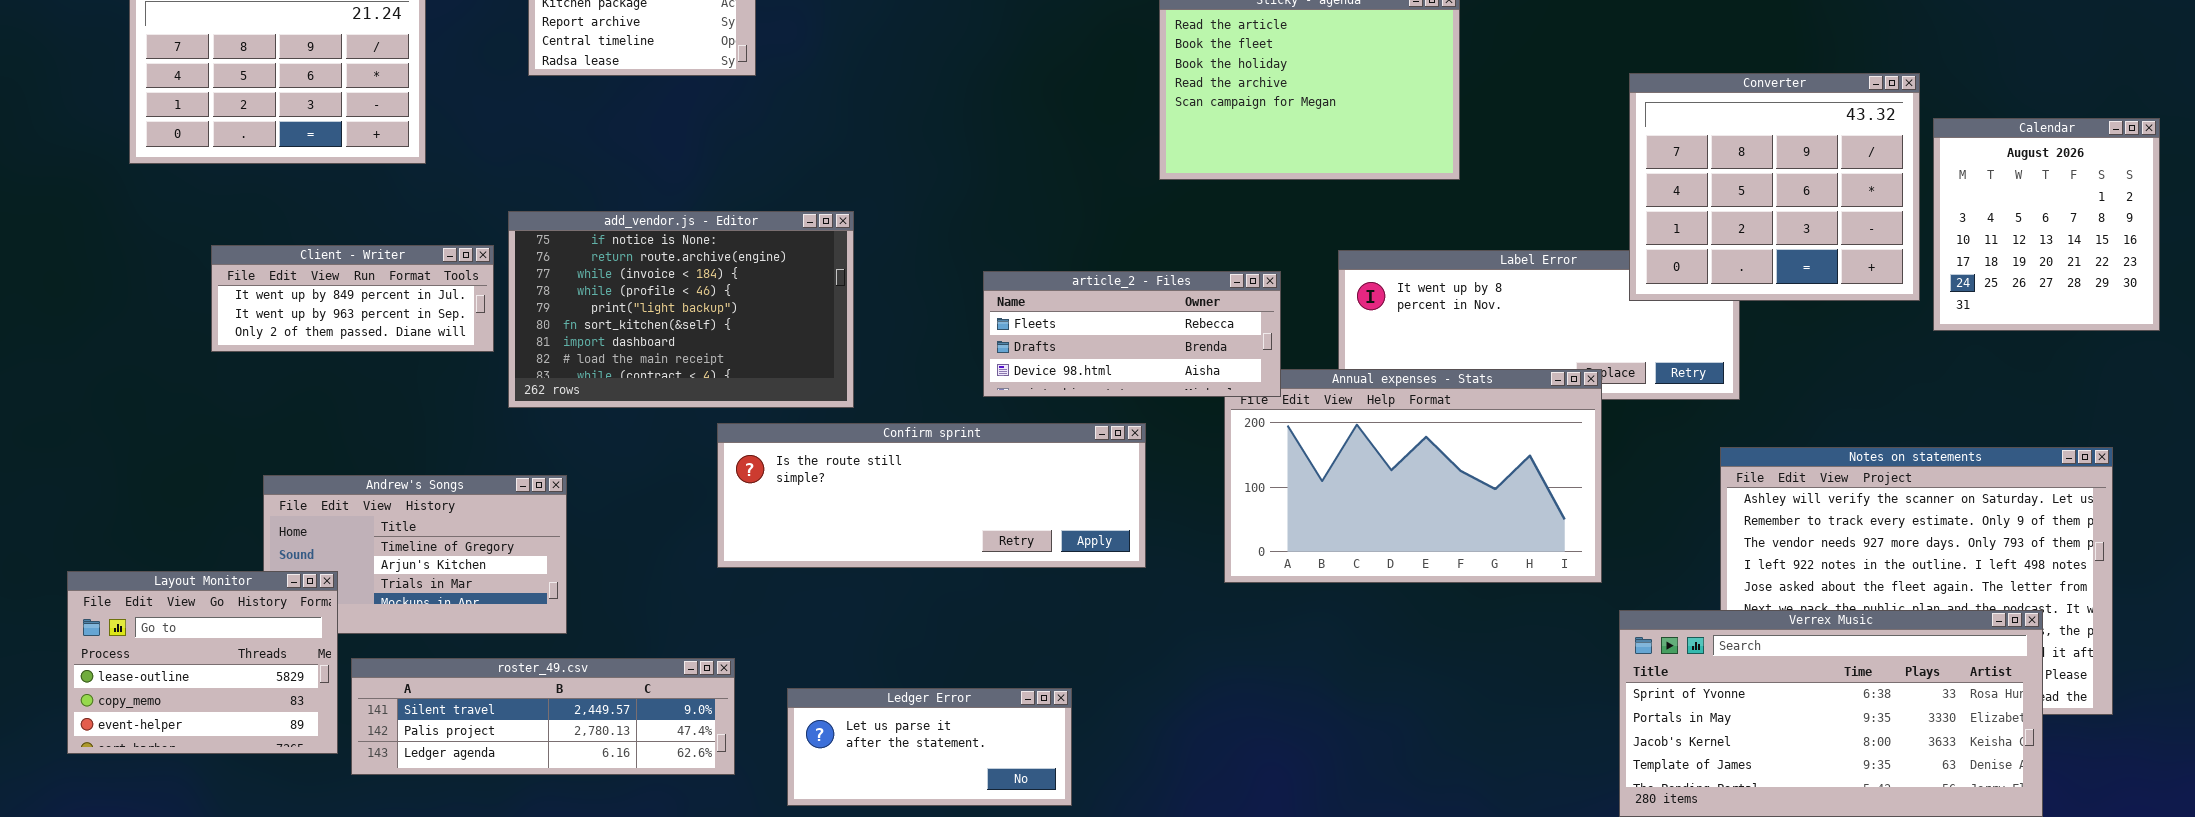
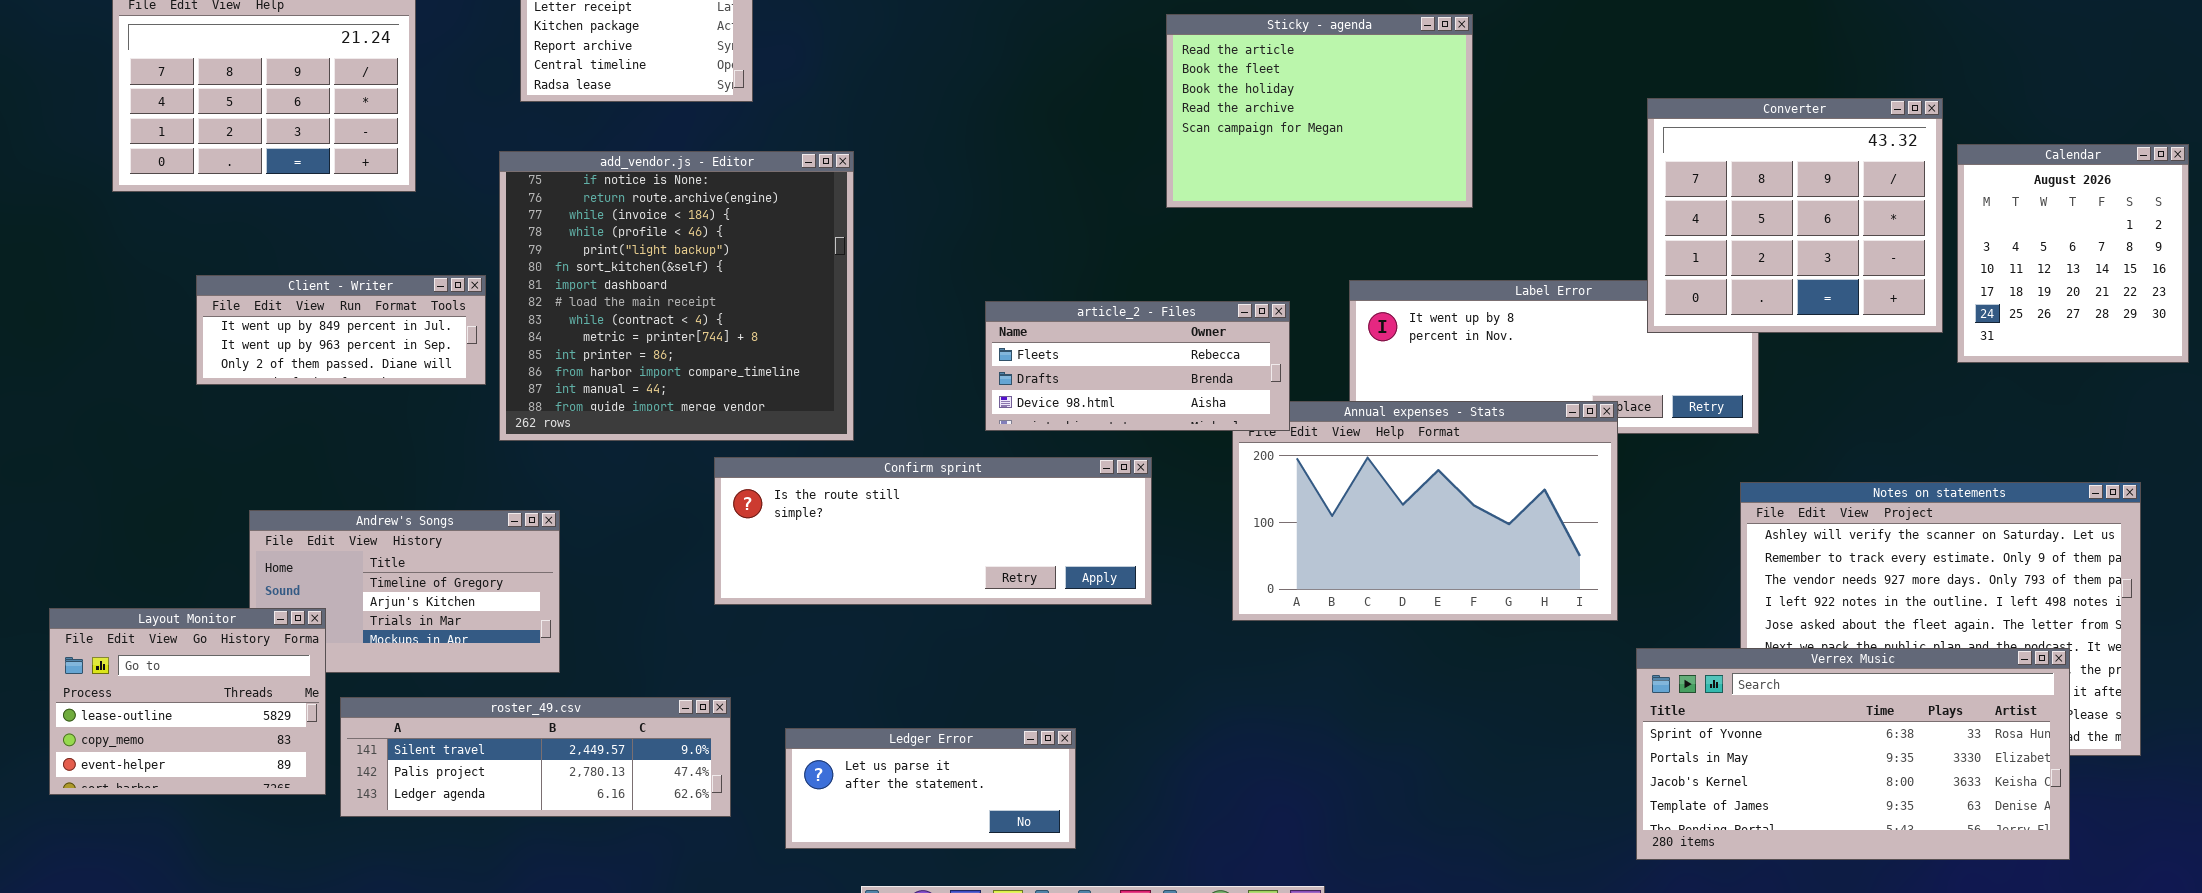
add_vendor.js - Editor: [508,211,854,408] -> [499,151,854,441], resized

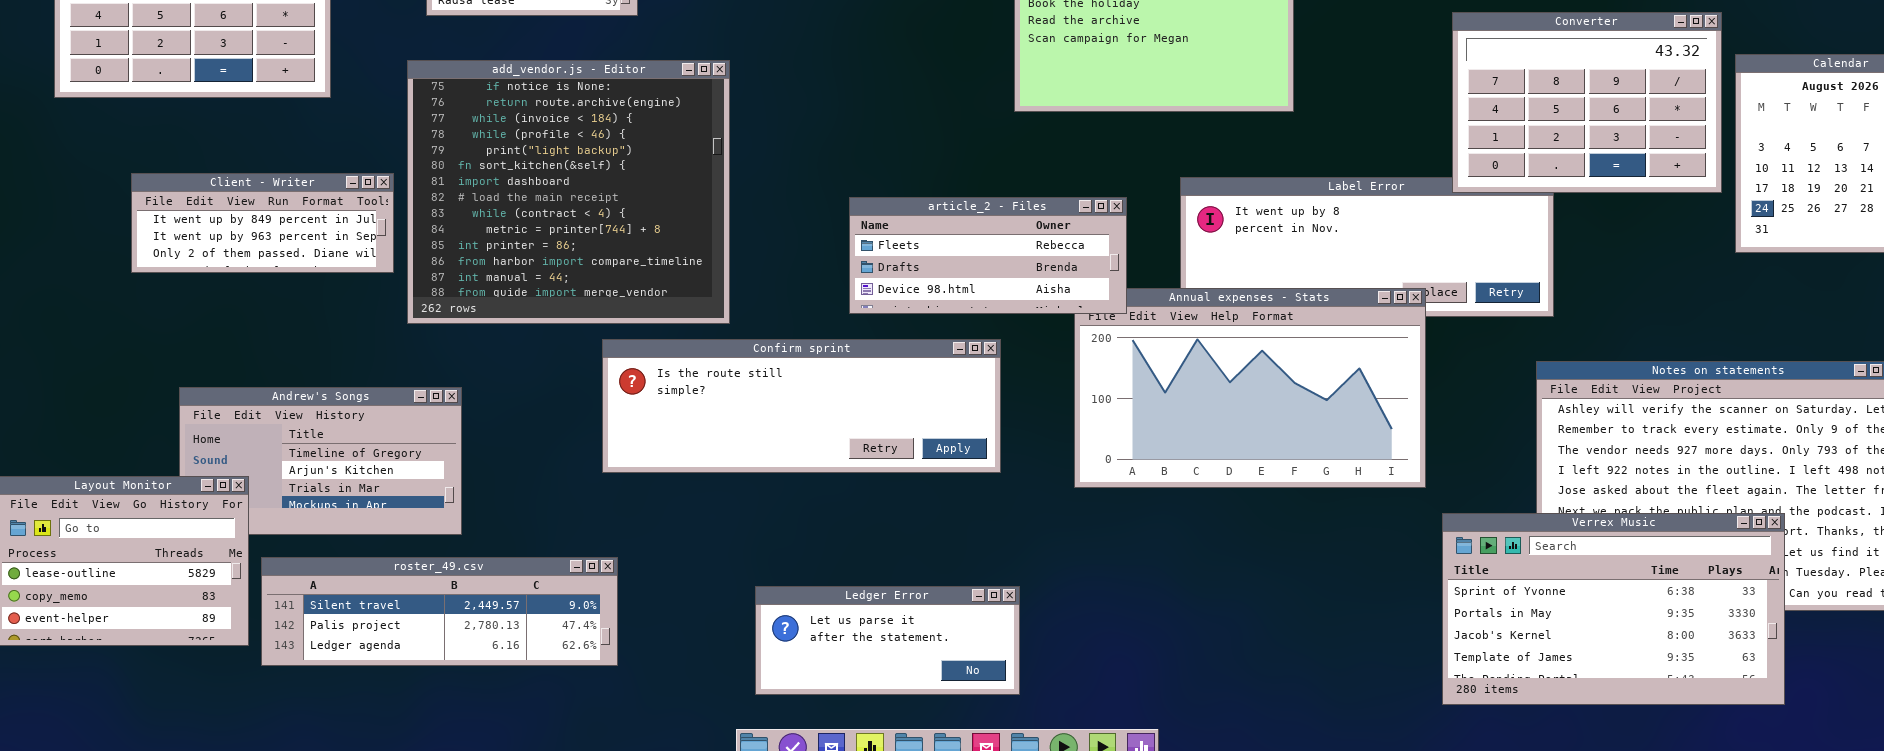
Converter: [1647,98,1943,333] -> [1452,12,1722,193], resized
Verrex Music: [1636,648,2070,860] -> [1442,513,1785,705], resized
Ledger Error: [785,728,1076,849] -> [755,586,1020,695], moved

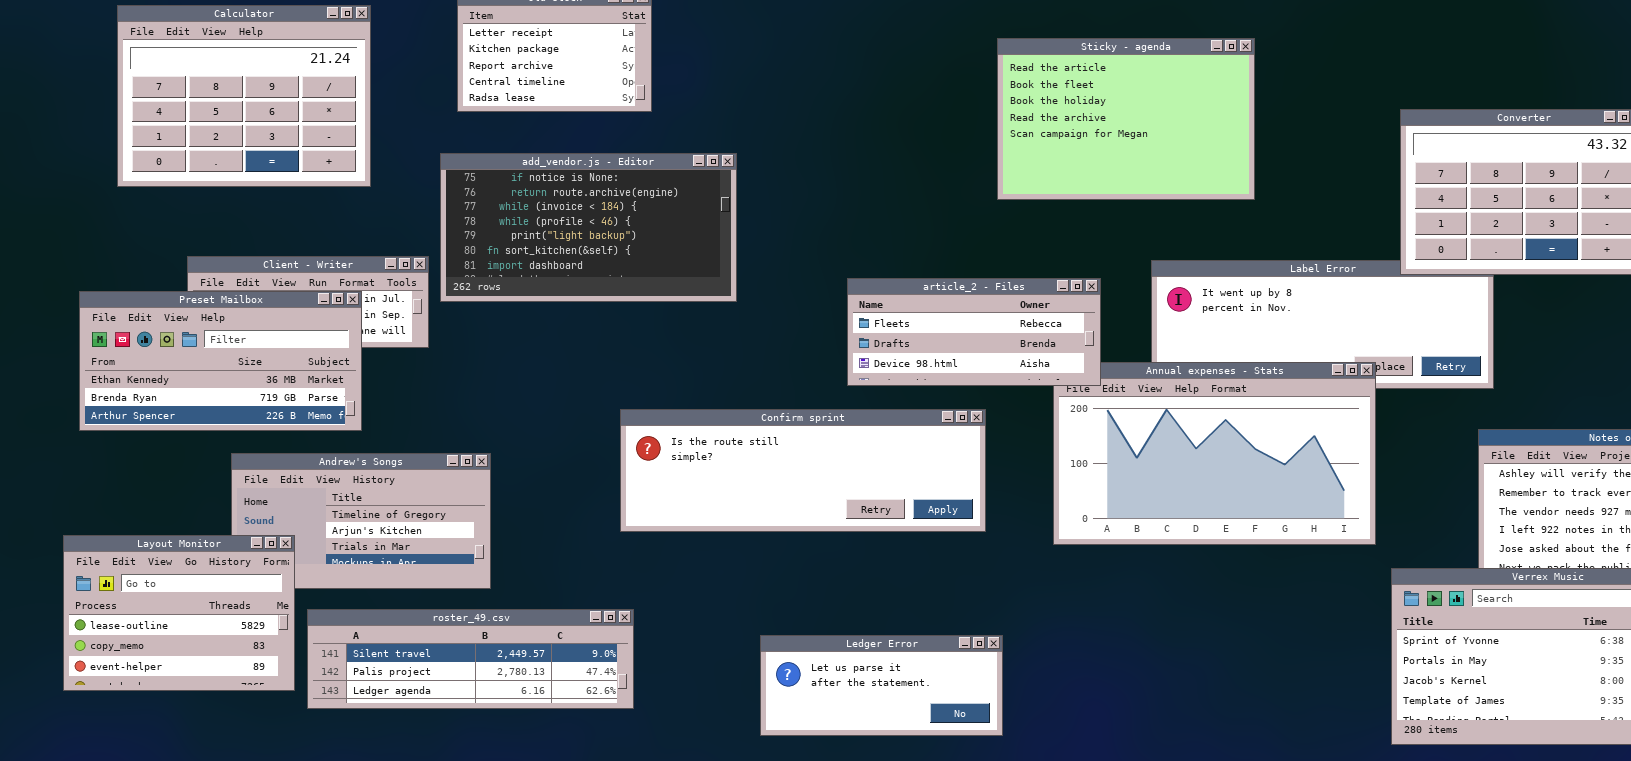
add_vendor.js - Editor: [407,60,730,324] -> [440,153,737,302], resized
Preset Mailbox: none -> [79,291,362,431], opened

